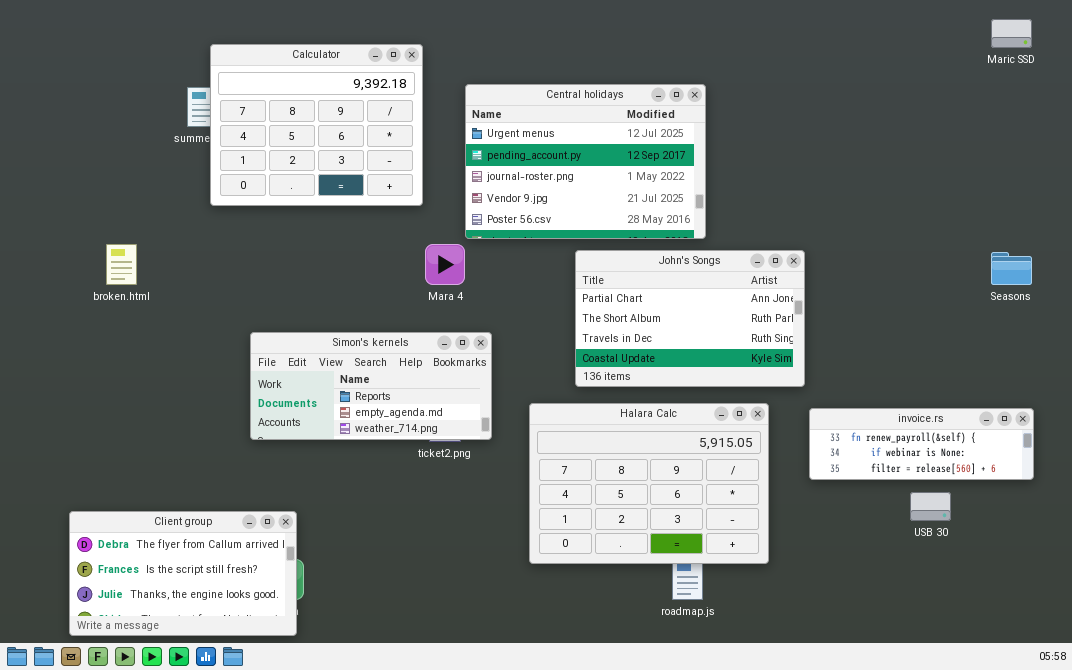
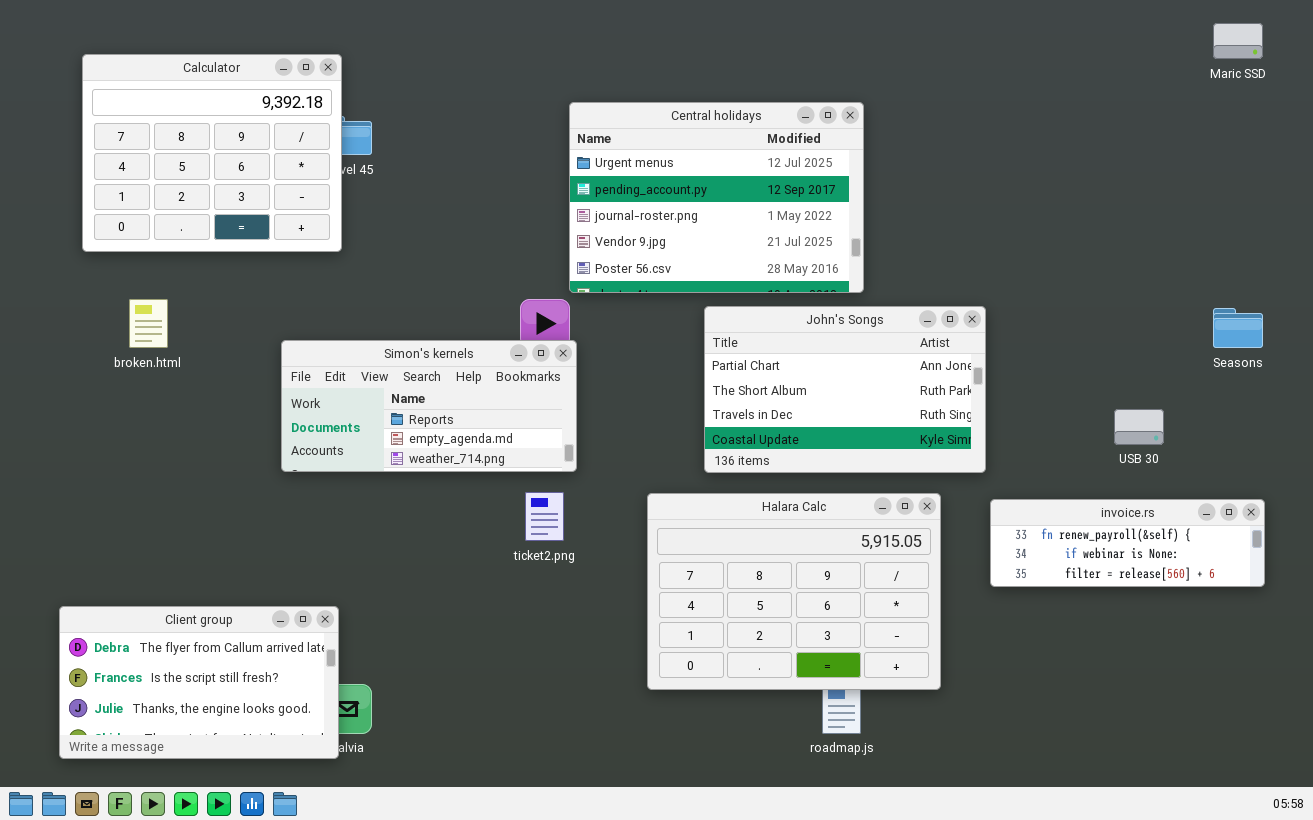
Calculator: [210,44,423,206] -> [82,54,342,252], moved
Simon's kernels: [250,332,492,440] -> [281,340,577,472], moved
USB 30: [910,492,951,521] -> [1114,409,1164,445], moved
Client group: [69,511,297,636] -> [59,606,339,759], moved

